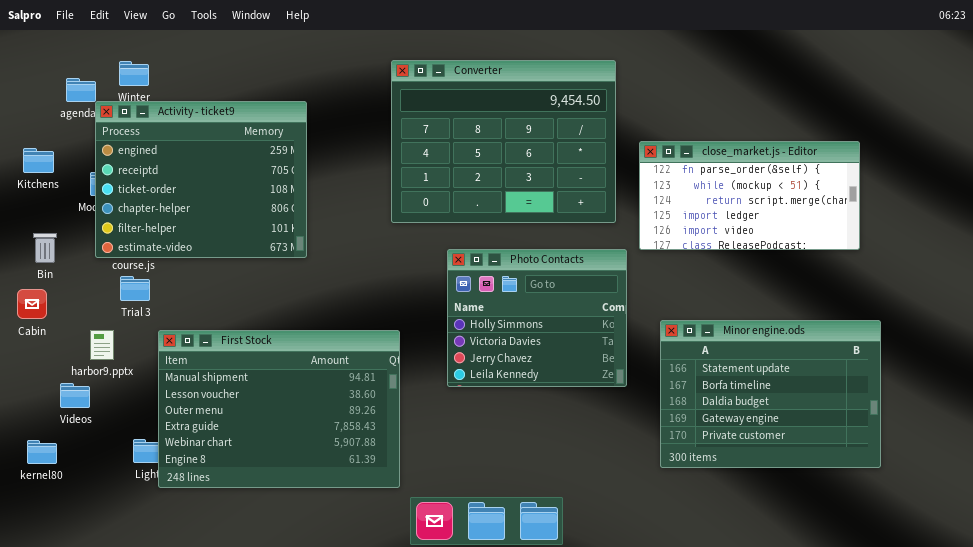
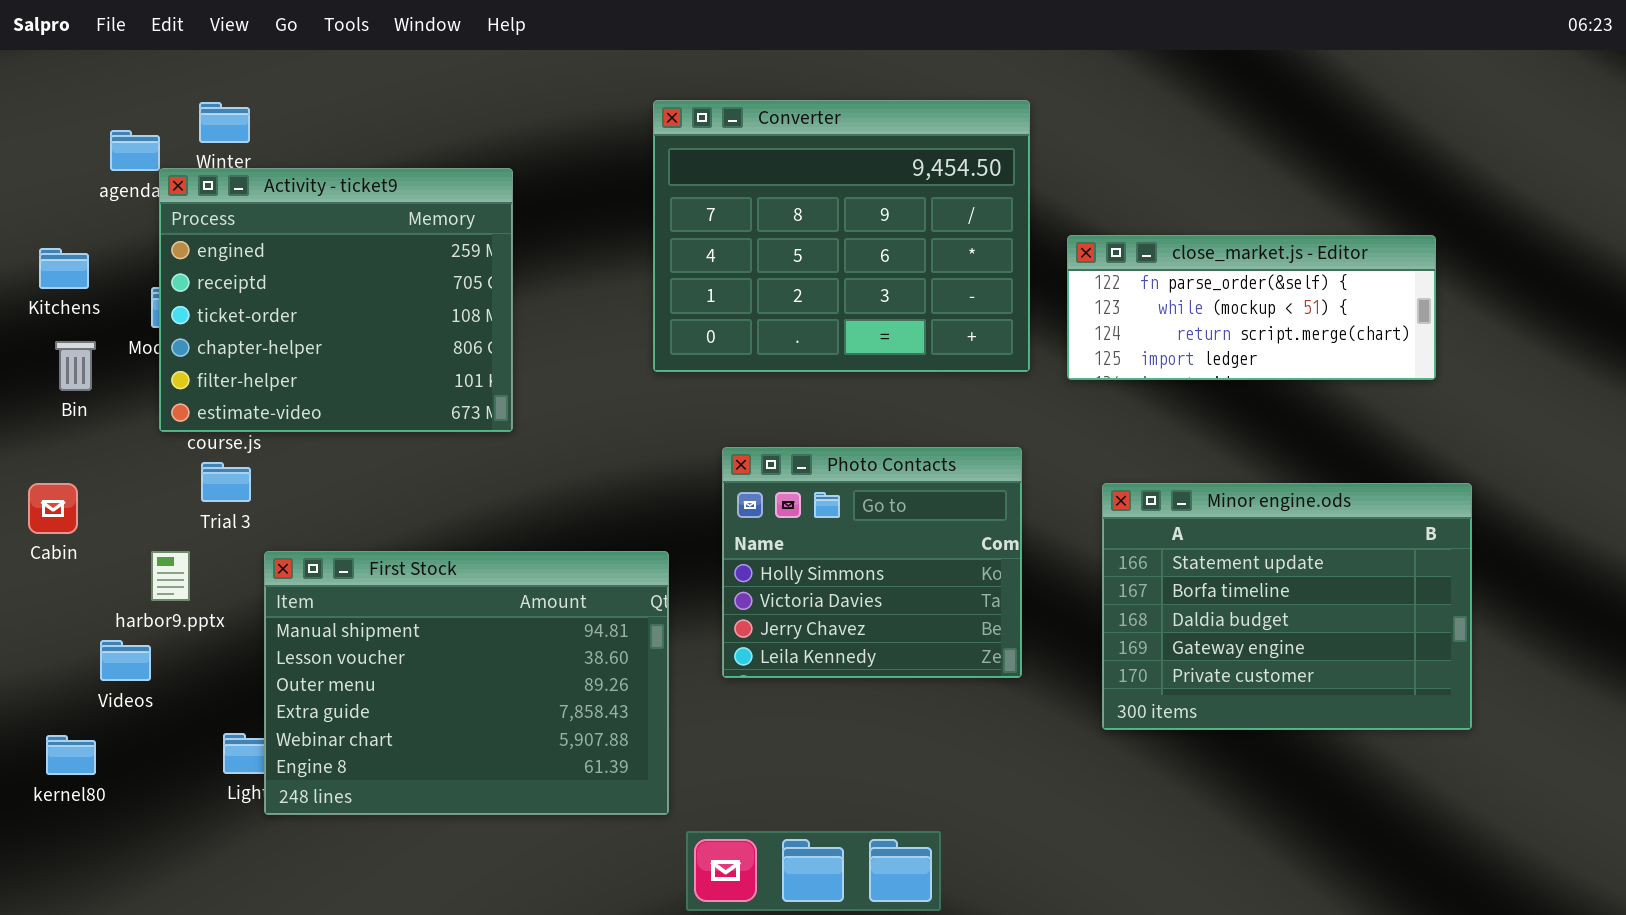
close_market.js - Editor: [639,141,860,250] -> [1067,235,1436,380], resized
Bin: [33,233,57,263] -> [55,341,96,391], moved
Photo Contacts: [447,249,627,387] -> [722,447,1022,678], moved
Minor engine.ods: [660,320,881,468] -> [1102,483,1472,730], moved

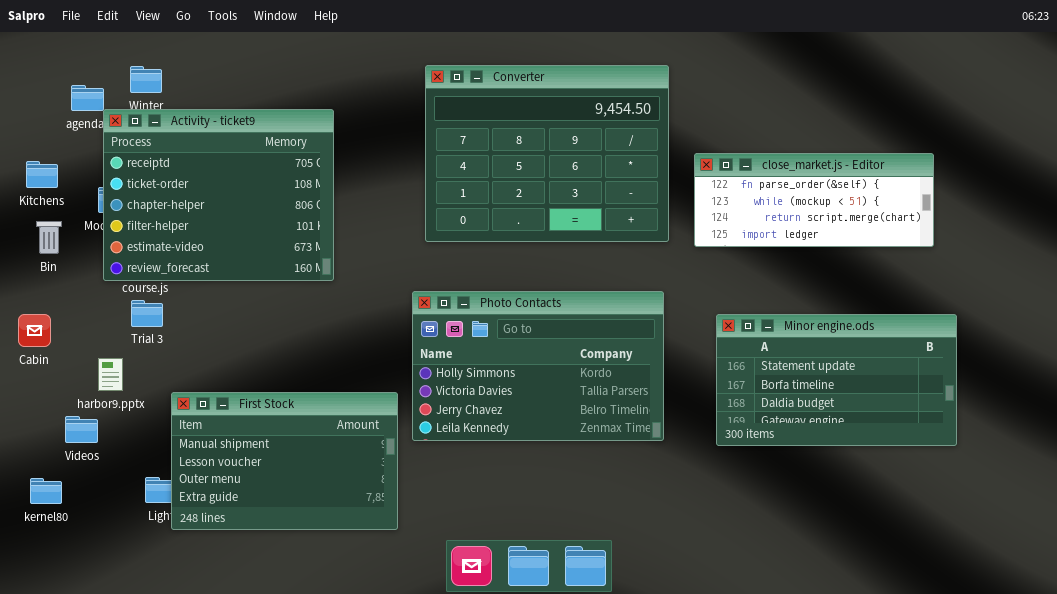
Activity - ticket9: [159,168,513,432] -> [103,109,334,281], scrolled down 1 row
Photo Contacts: [722,447,1022,678] -> [412,291,664,441], resized
Minor engine.ods: [1102,483,1472,730] -> [716,314,957,446], resized
First Stock: [264,551,669,815] -> [171,392,398,530], resized

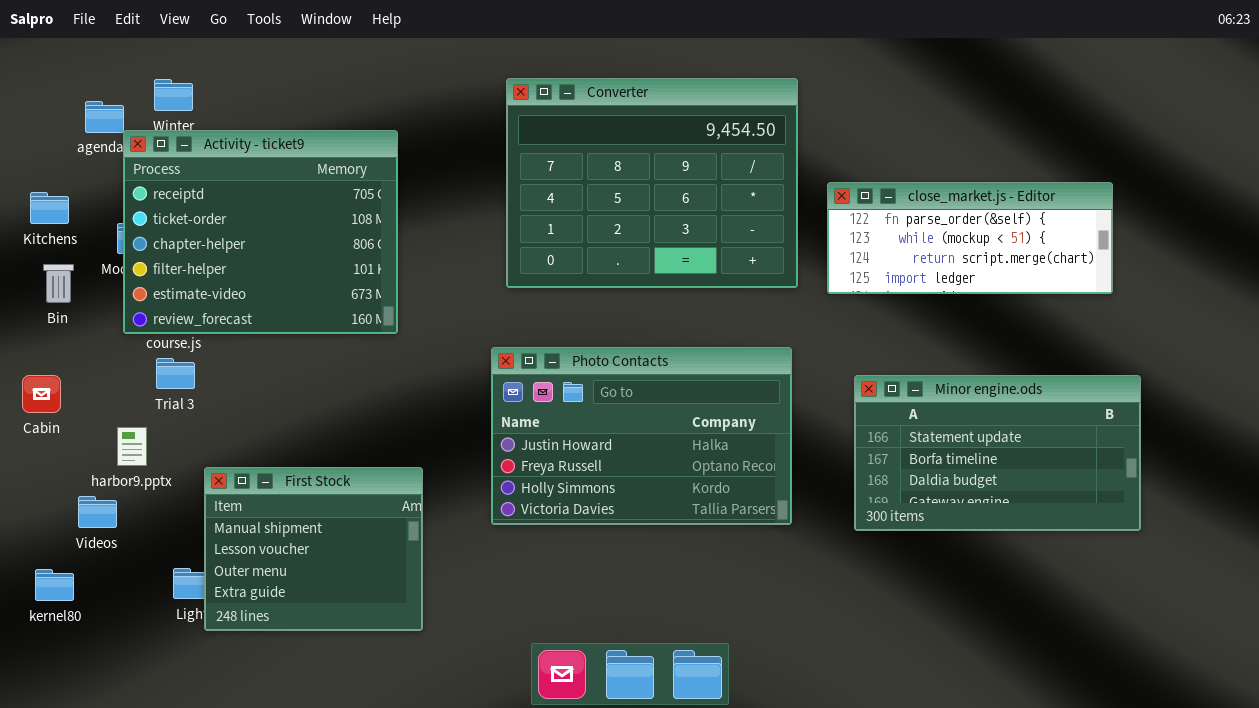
Photo Contacts: [412,291,664,441] -> [491,347,792,525], scrolled up 2 rows
First Stock: [171,392,398,530] -> [204,467,423,631], resized

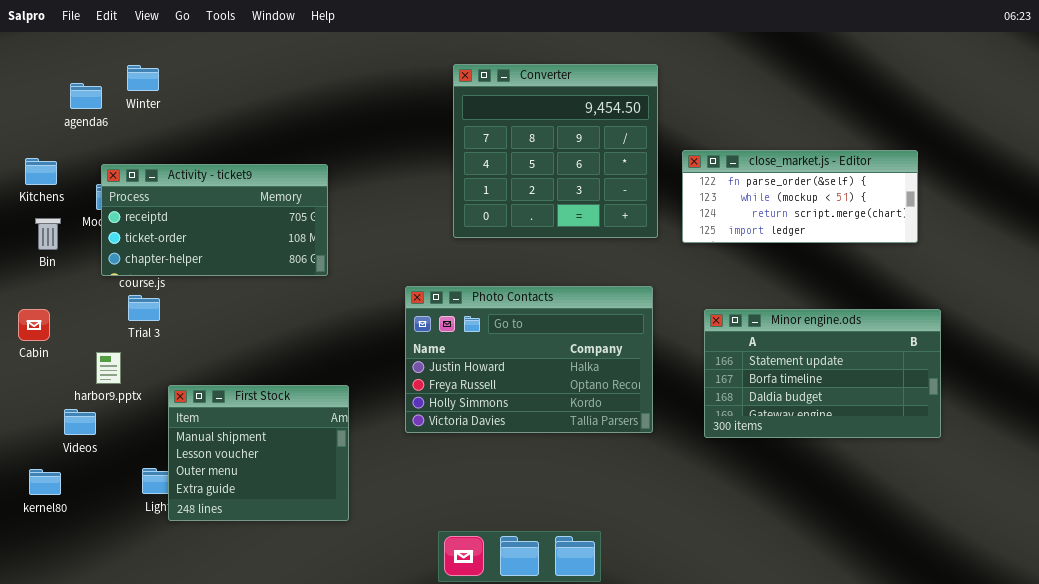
Converter: [506,78,798,288] -> [453,64,658,238], resized
Activity - ticket9: [123,130,398,334] -> [101,164,328,276], resized

